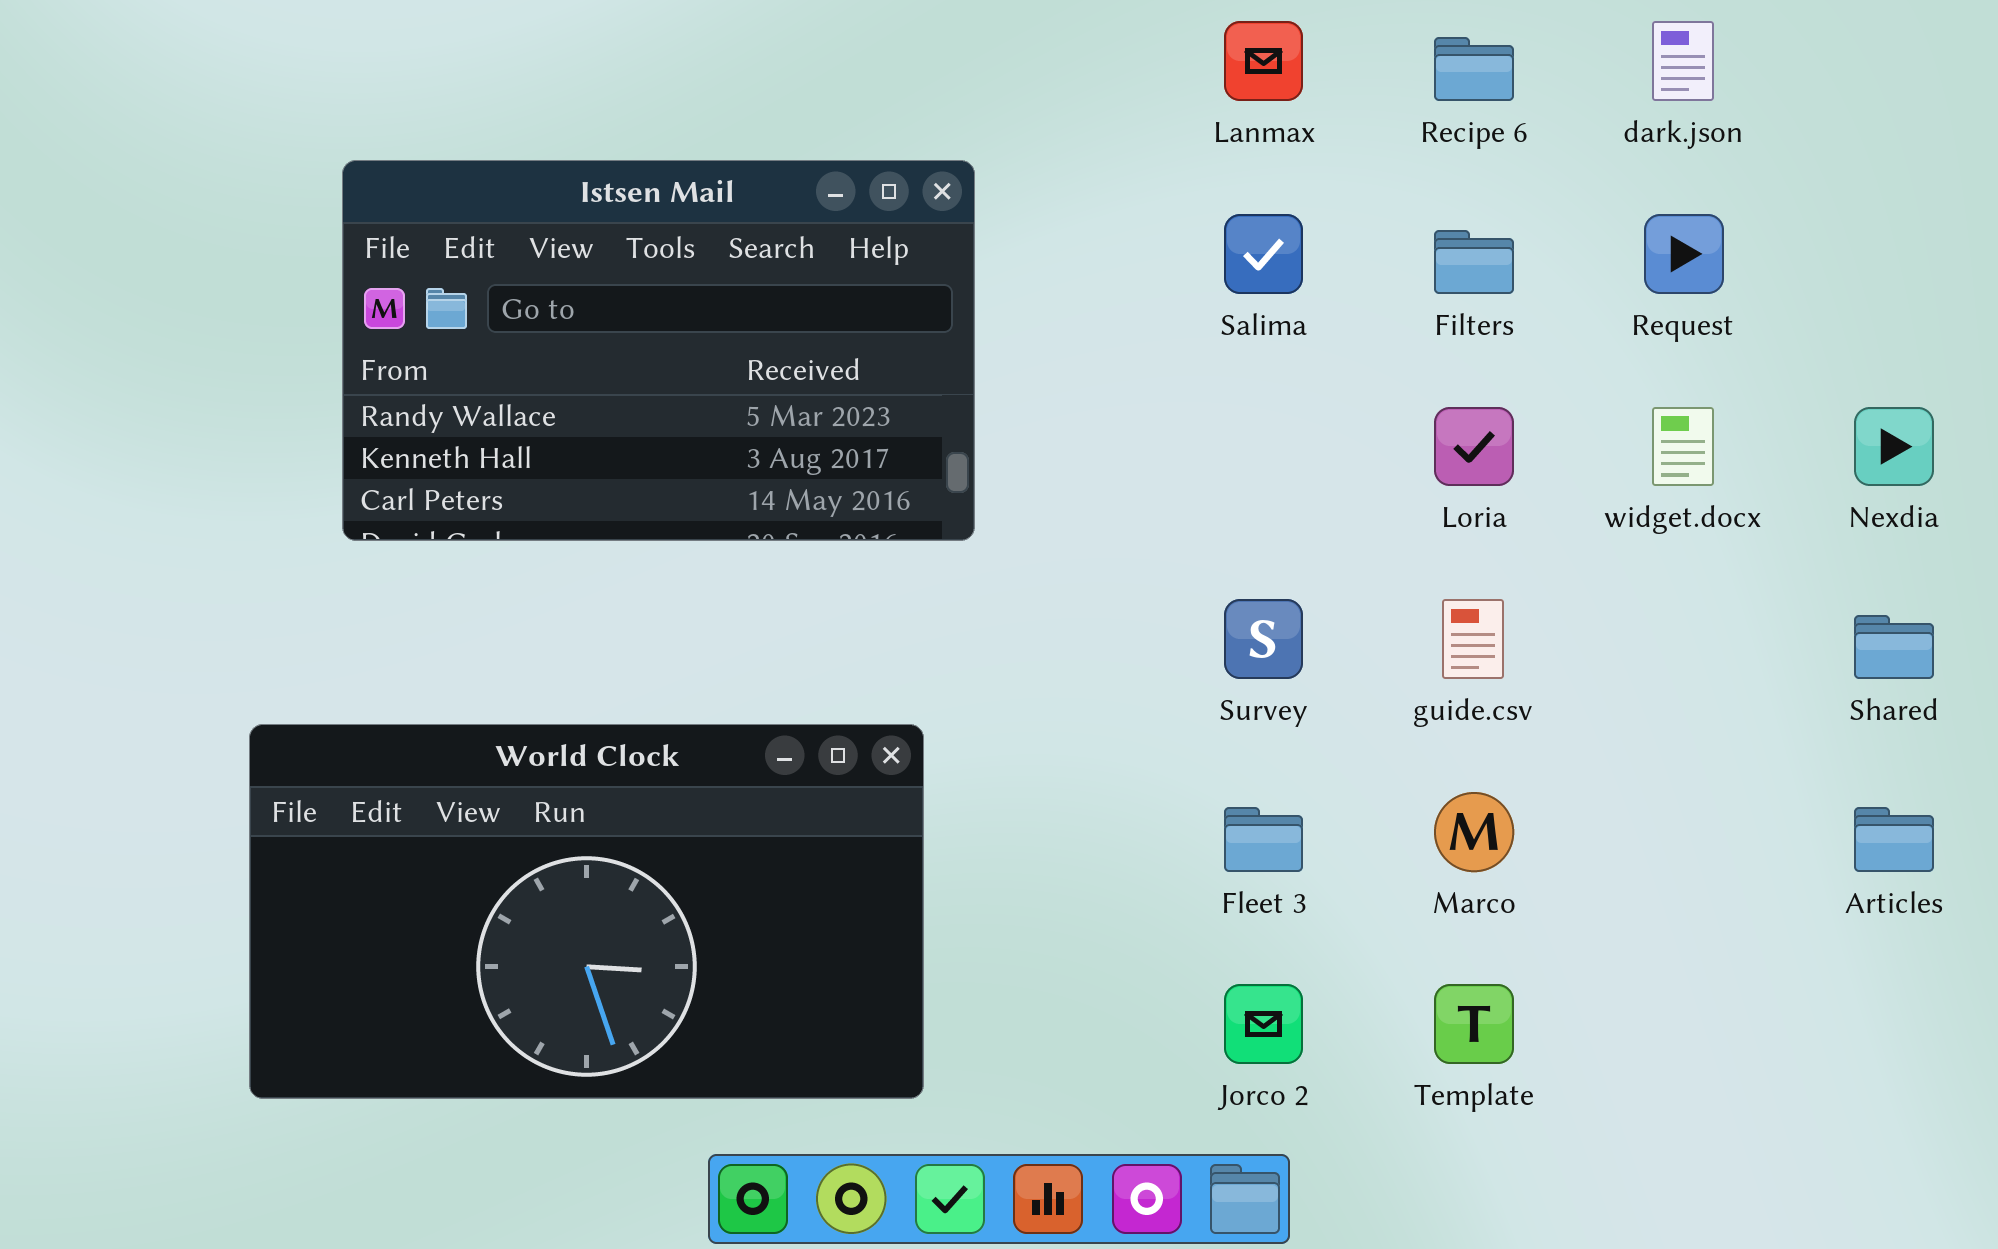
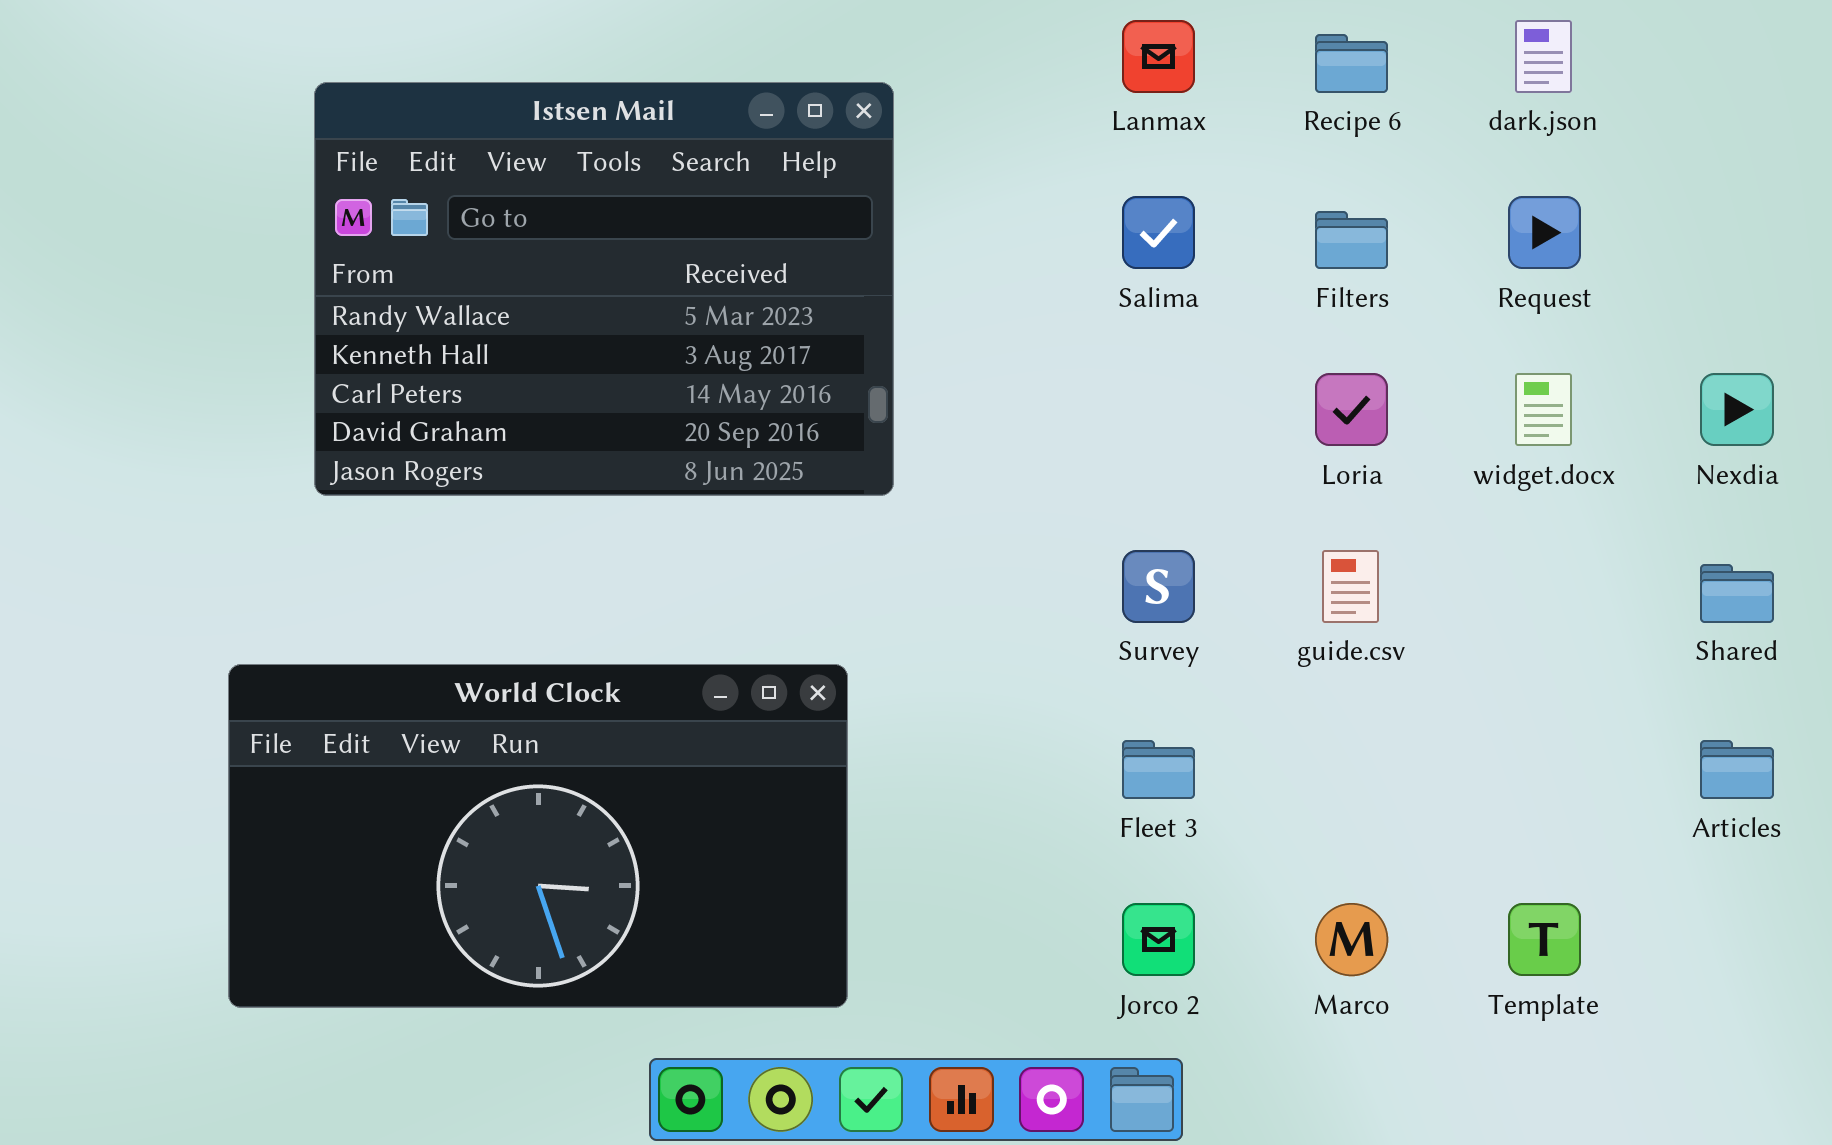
Istsen Mail: [342,160,975,541] -> [314,82,894,496], resized
Marco: [1434,792,1514,872] -> [1315,903,1388,976], moved
Template: [1434,984,1514,1064] -> [1508,903,1581,976], moved

